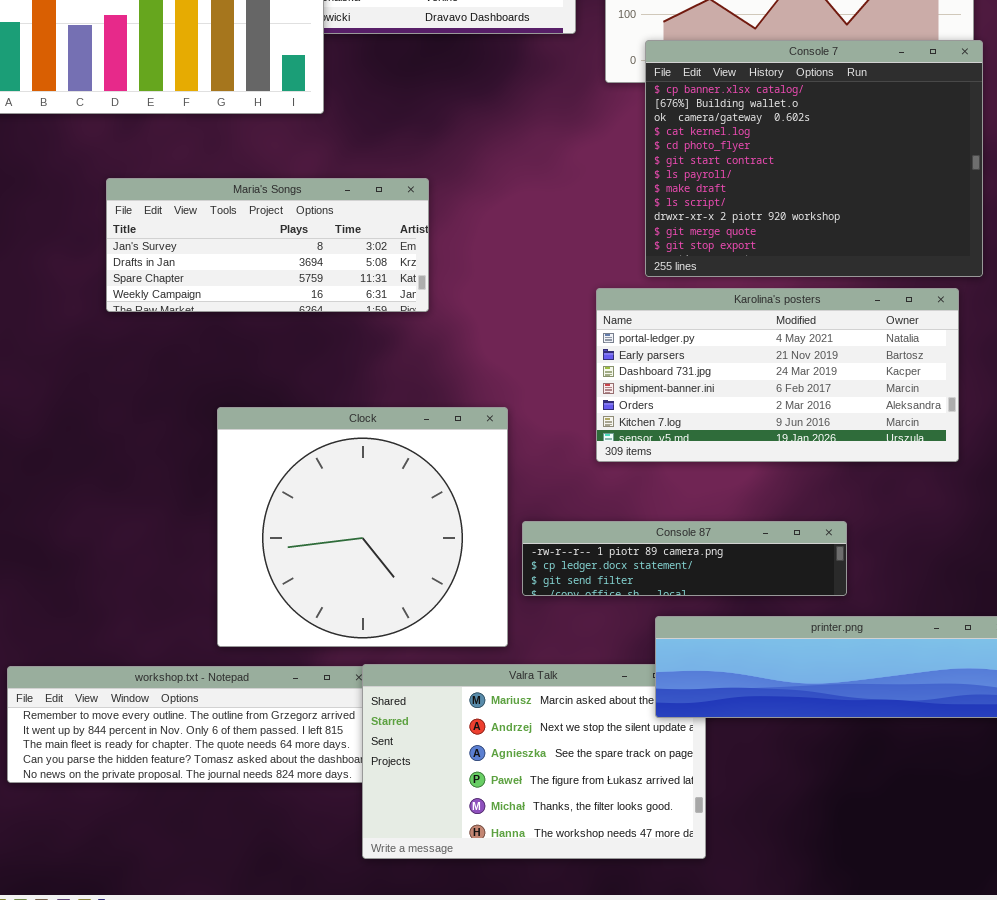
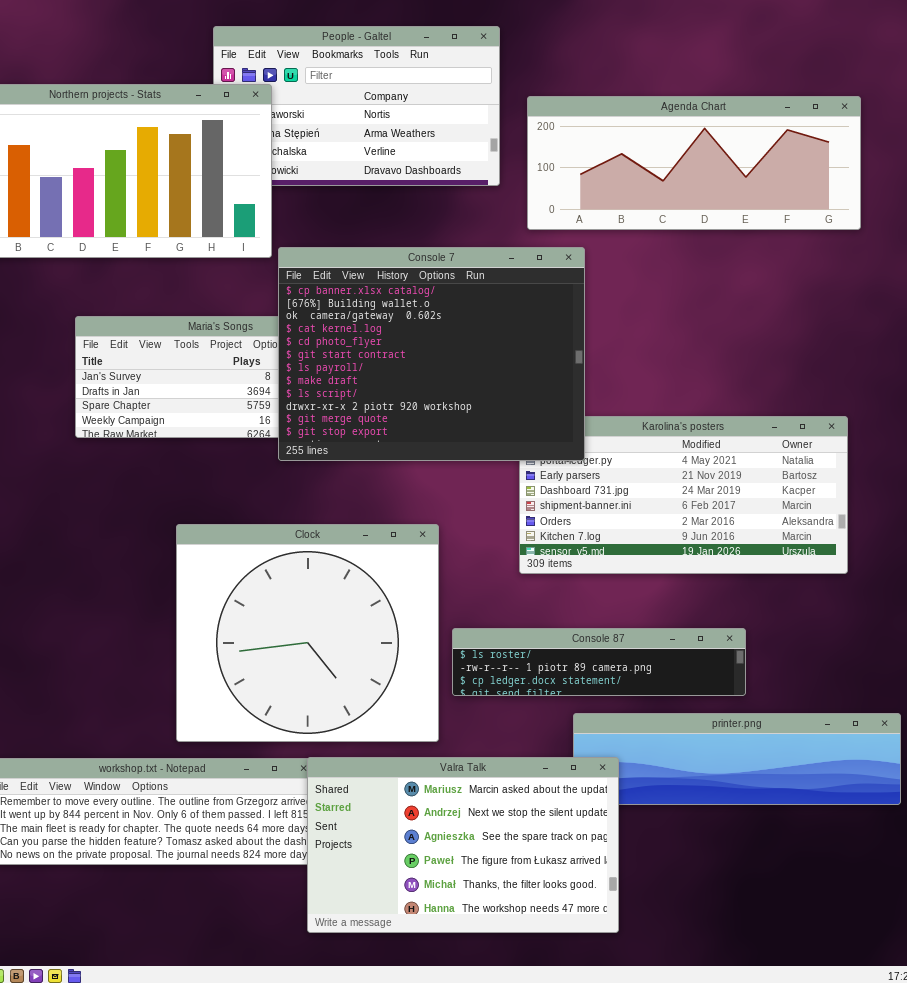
Console 7: [645,40,983,277] -> [278,247,585,461], moved
Console 87: [522,521,847,596] -> [452,628,746,696], scrolled up 1 row
Valra Talk: [362,664,706,859] -> [307,757,619,933], raised

